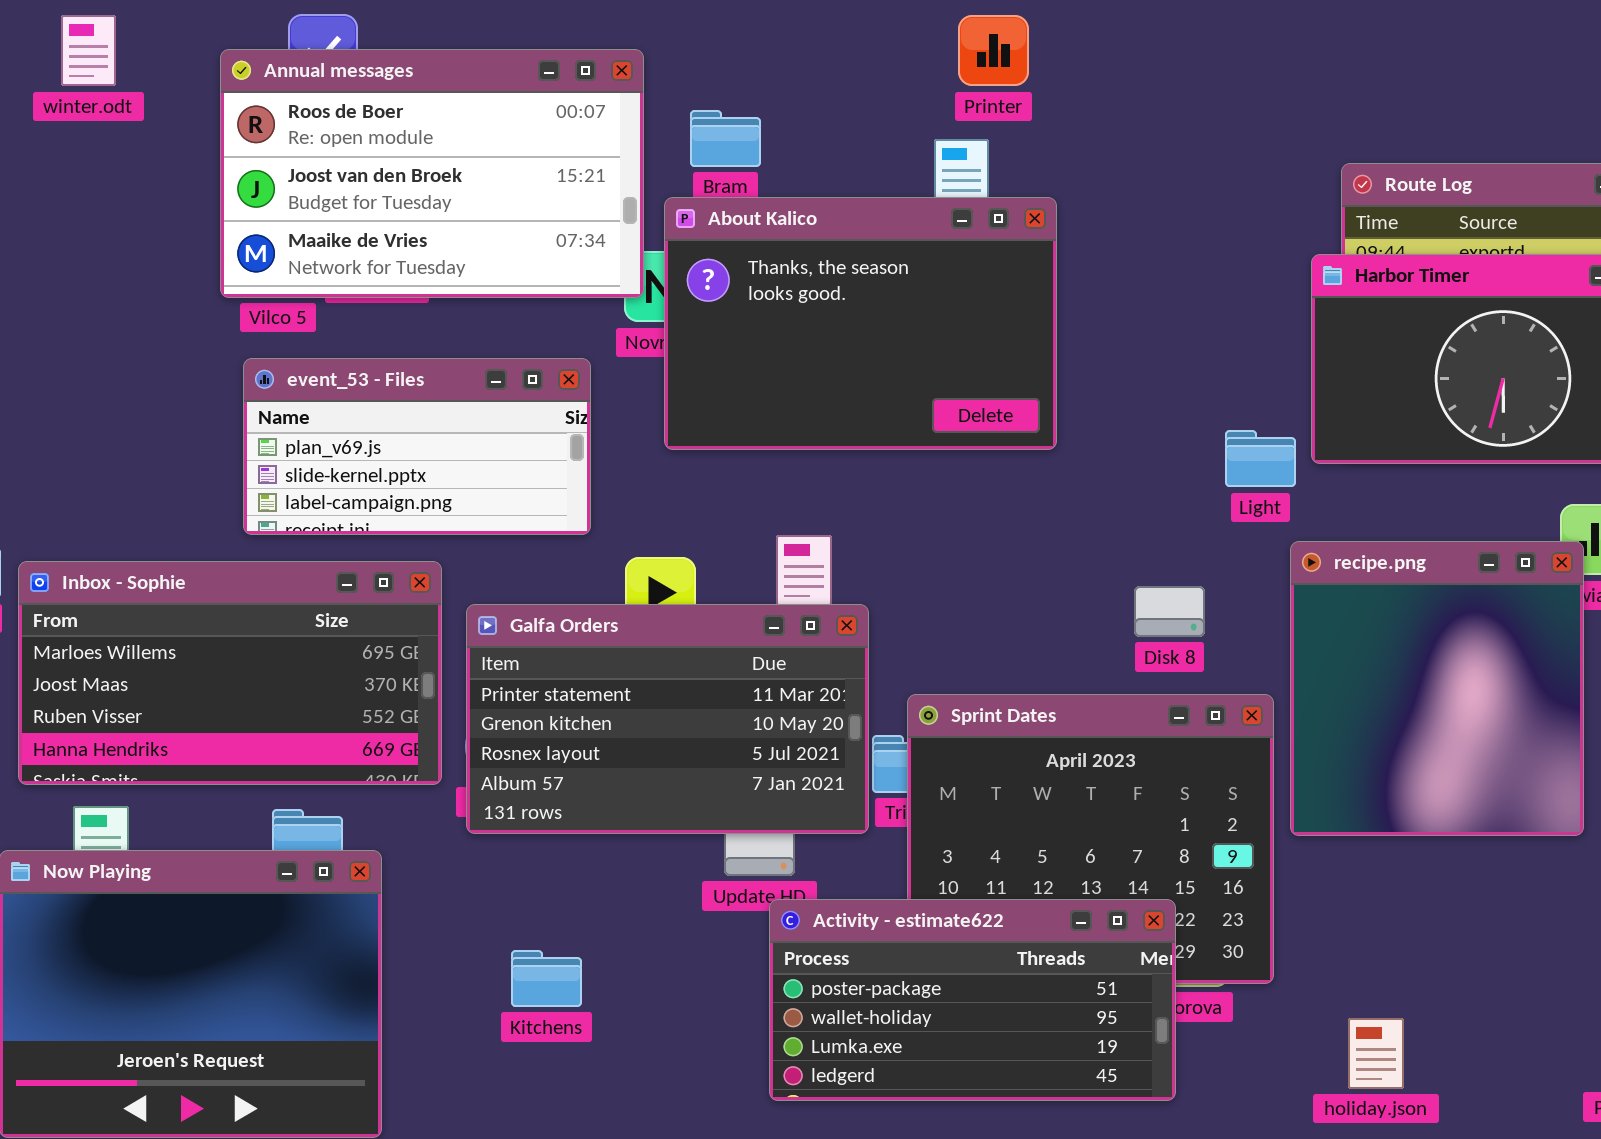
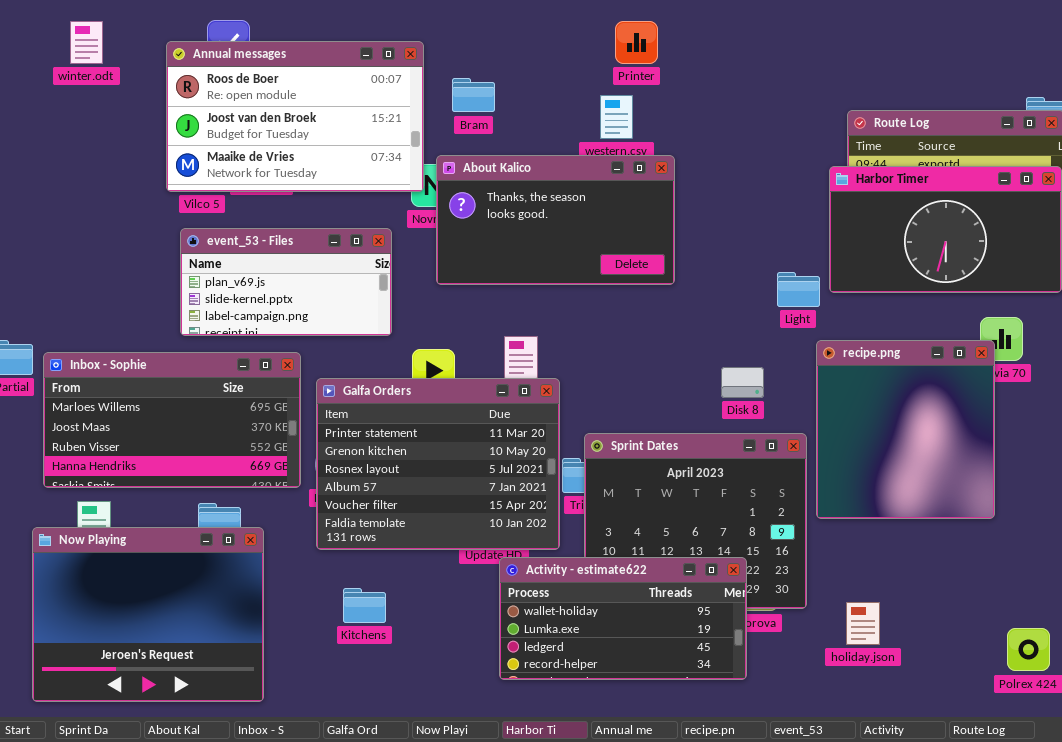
About Kalico: [664,197,1057,450] -> [436,155,675,285], resized
Galfa Orders: [466,604,869,834] -> [316,378,560,550], resized
Activity - estimate622: [769,899,1176,1101] -> [499,557,747,680], scrolled down 1 row
holiday.json: [1348,1018,1404,1089] -> [846,602,880,645], moved

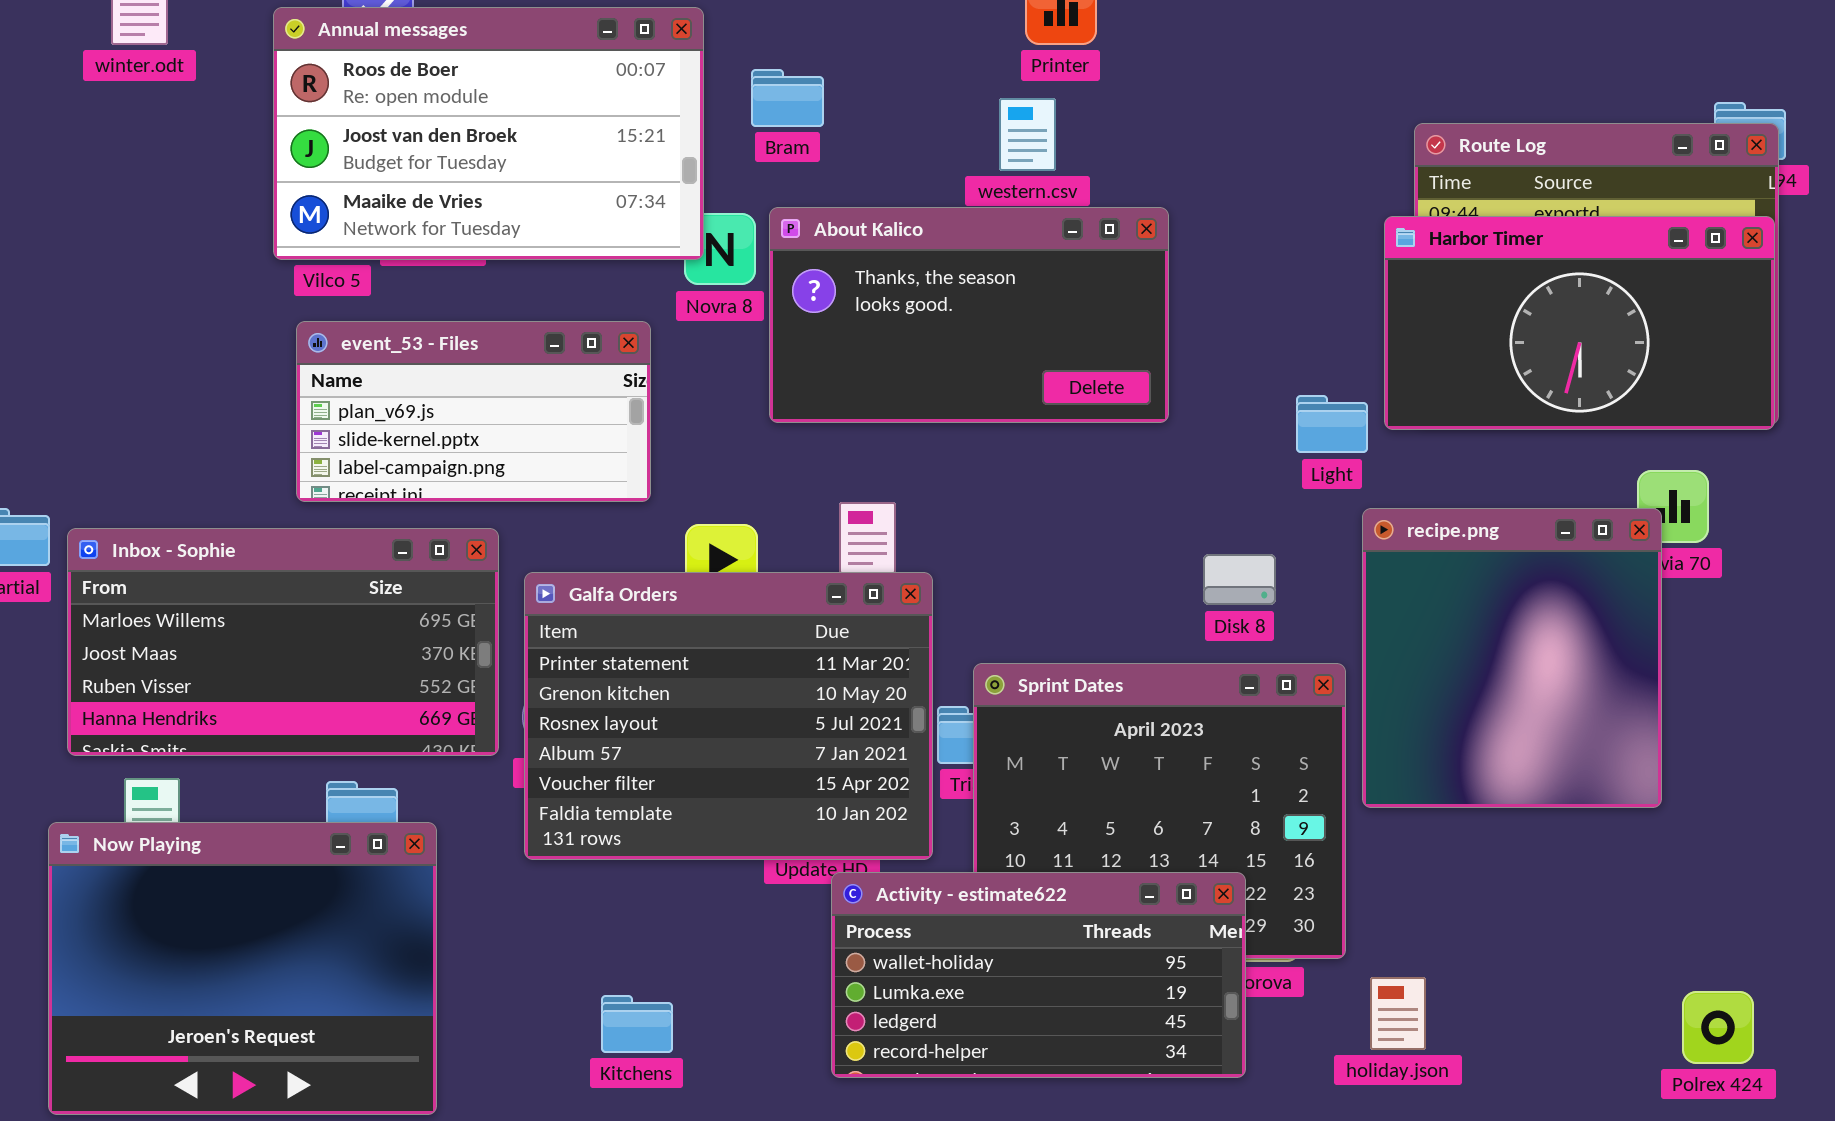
About Kalico: [436,155,675,285] -> [769,207,1169,423], moved
Kitchens: [343,588,386,623] -> [601,995,673,1053], moved
holiday.json: [846,602,880,645] -> [1370,977,1426,1050], moved

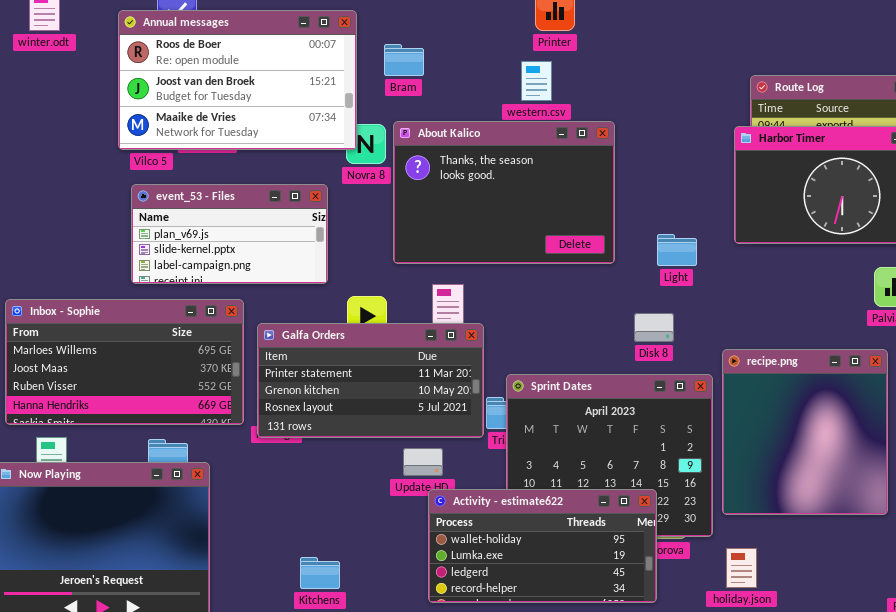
About Kalico: [769,207,1169,423] -> [393,121,615,264], resized
Light: [1296,395,1368,453] -> [657,234,697,266], moved
recipe.png: [1362,508,1662,808] -> [722,349,888,515], moved
Galfa Orders: [524,572,933,860] -> [257,323,484,438], resized

